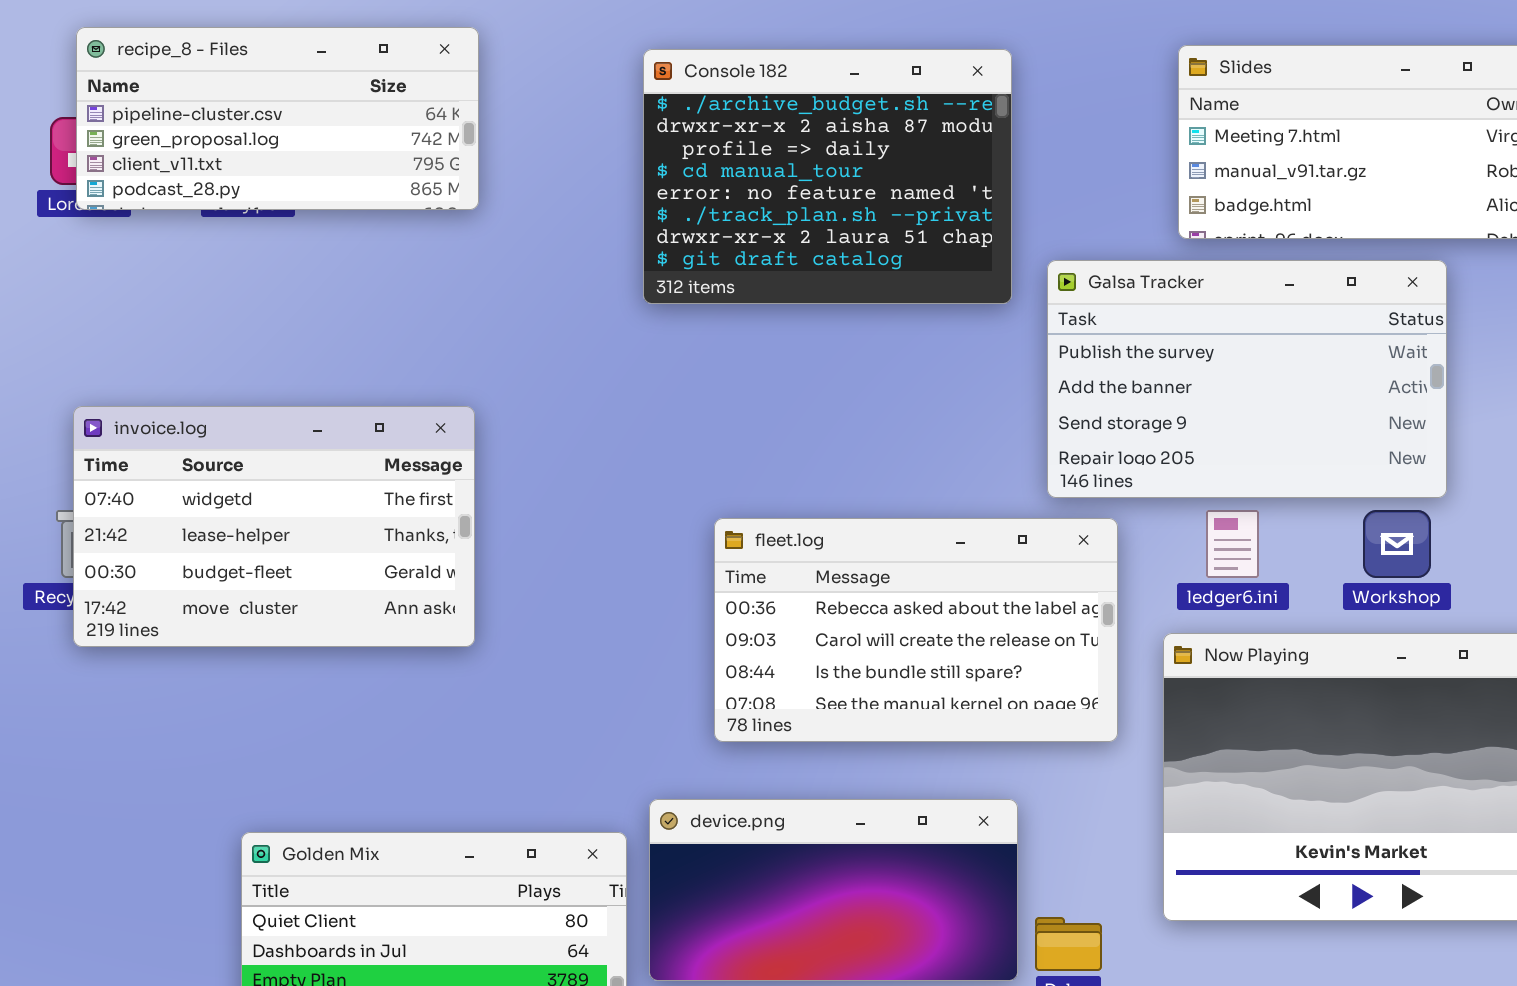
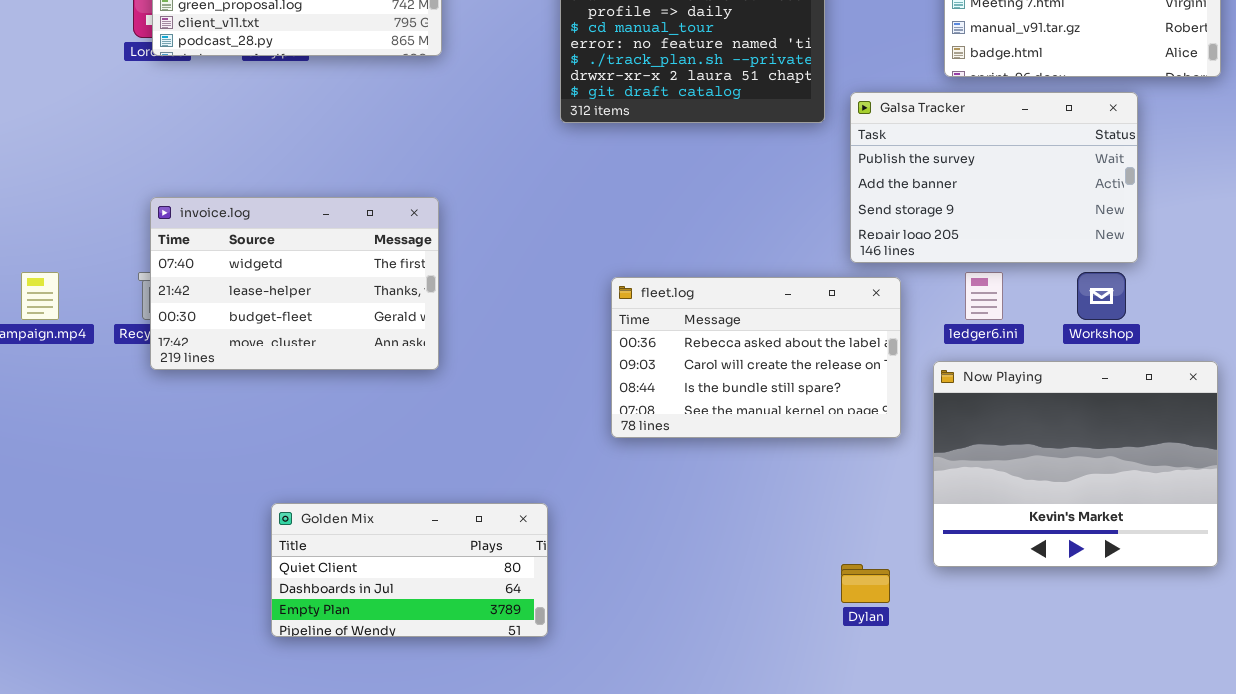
device.png: [649,799,1018,981] -> none, closed

